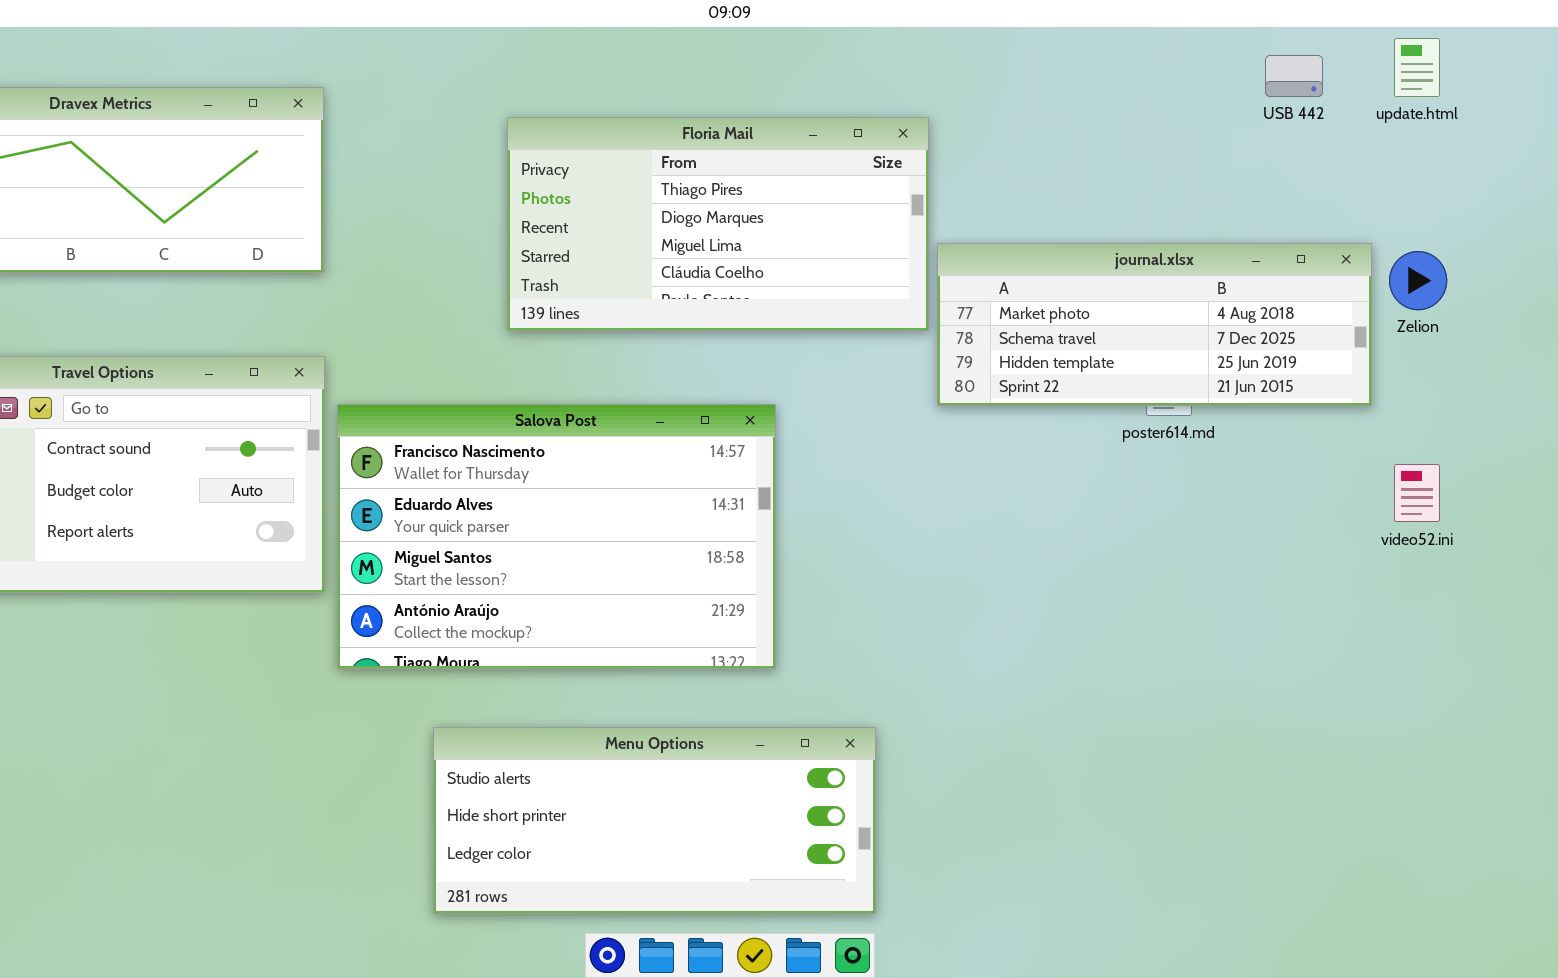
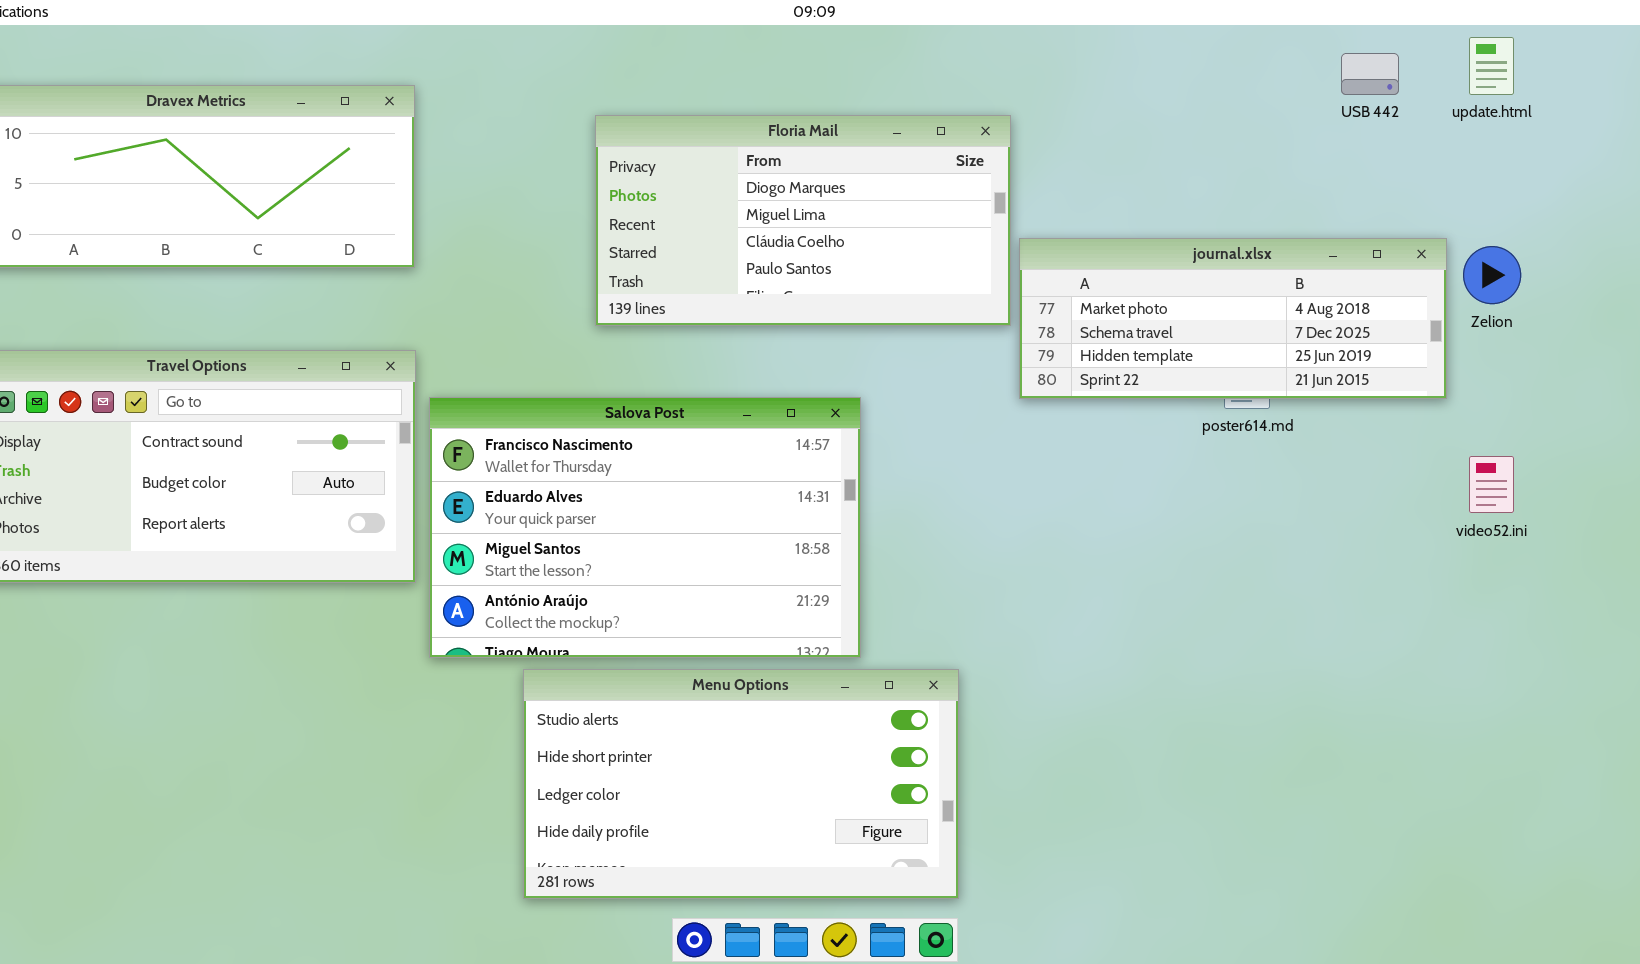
Floria Mail: [507,117,929,331] -> [595,115,1011,326], scrolled down 1 row
Menu Options: [433,727,876,914] -> [523,669,959,899], resized

